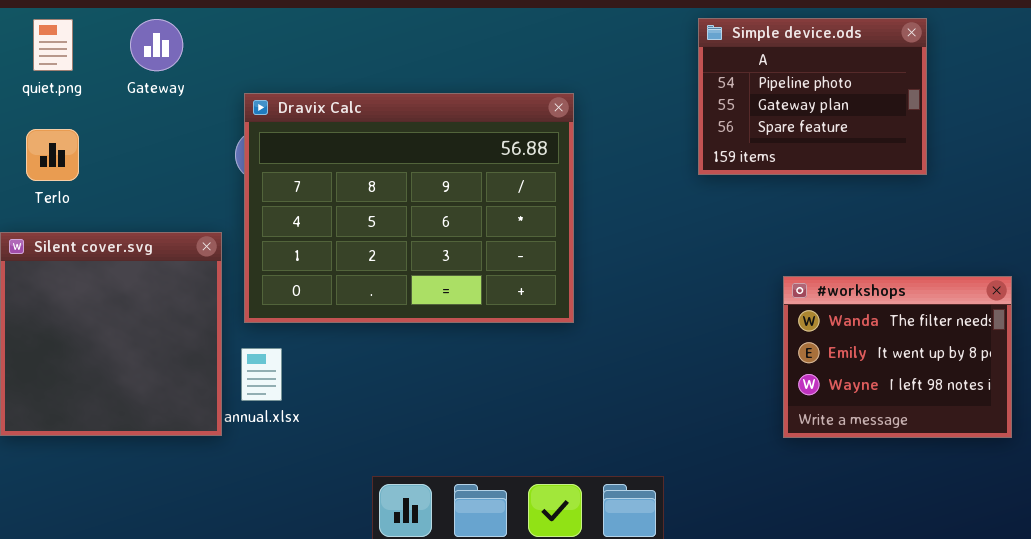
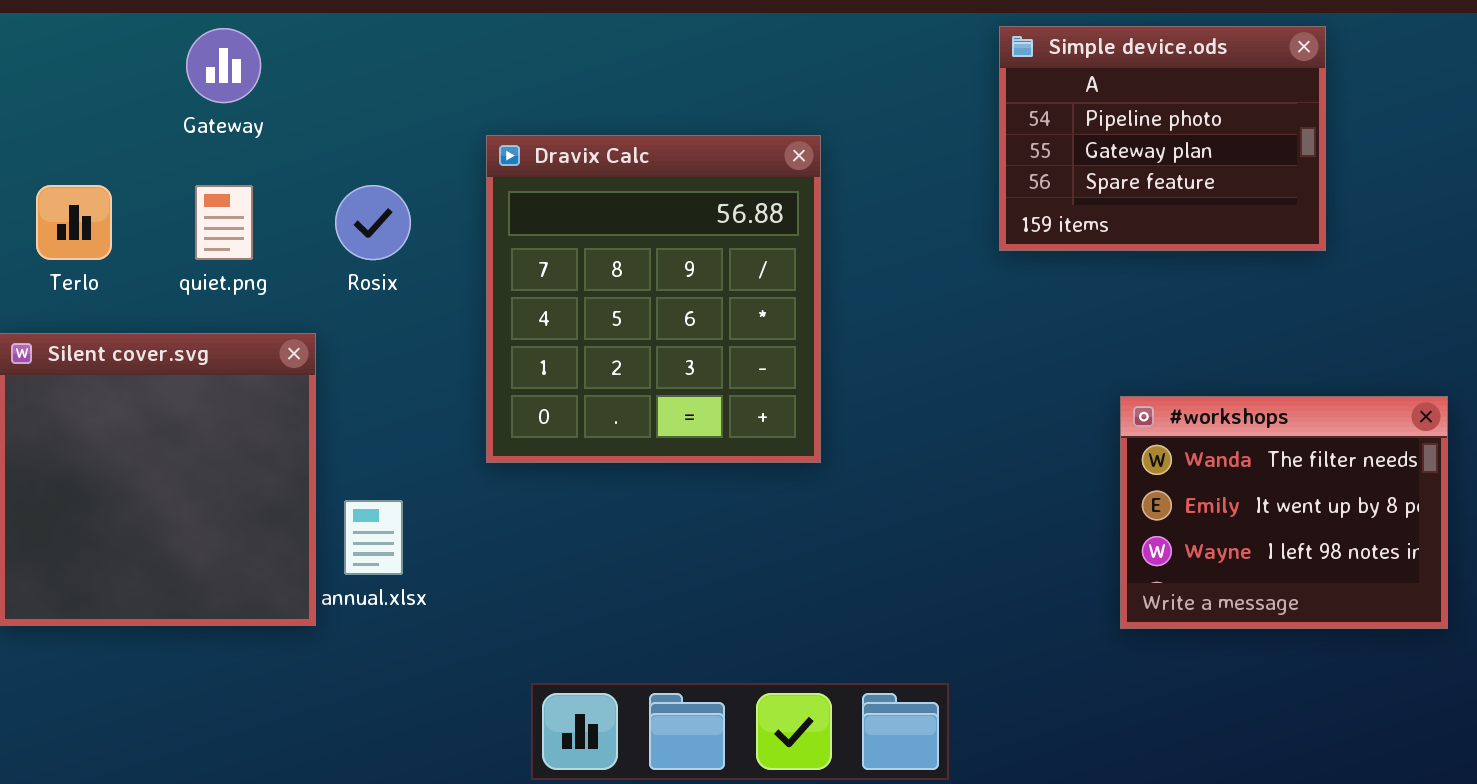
quiet.png: [33,19,73,71] -> [195,185,253,260], moved
Dravix Calc: [244,93,574,323] -> [486,135,821,463], resized

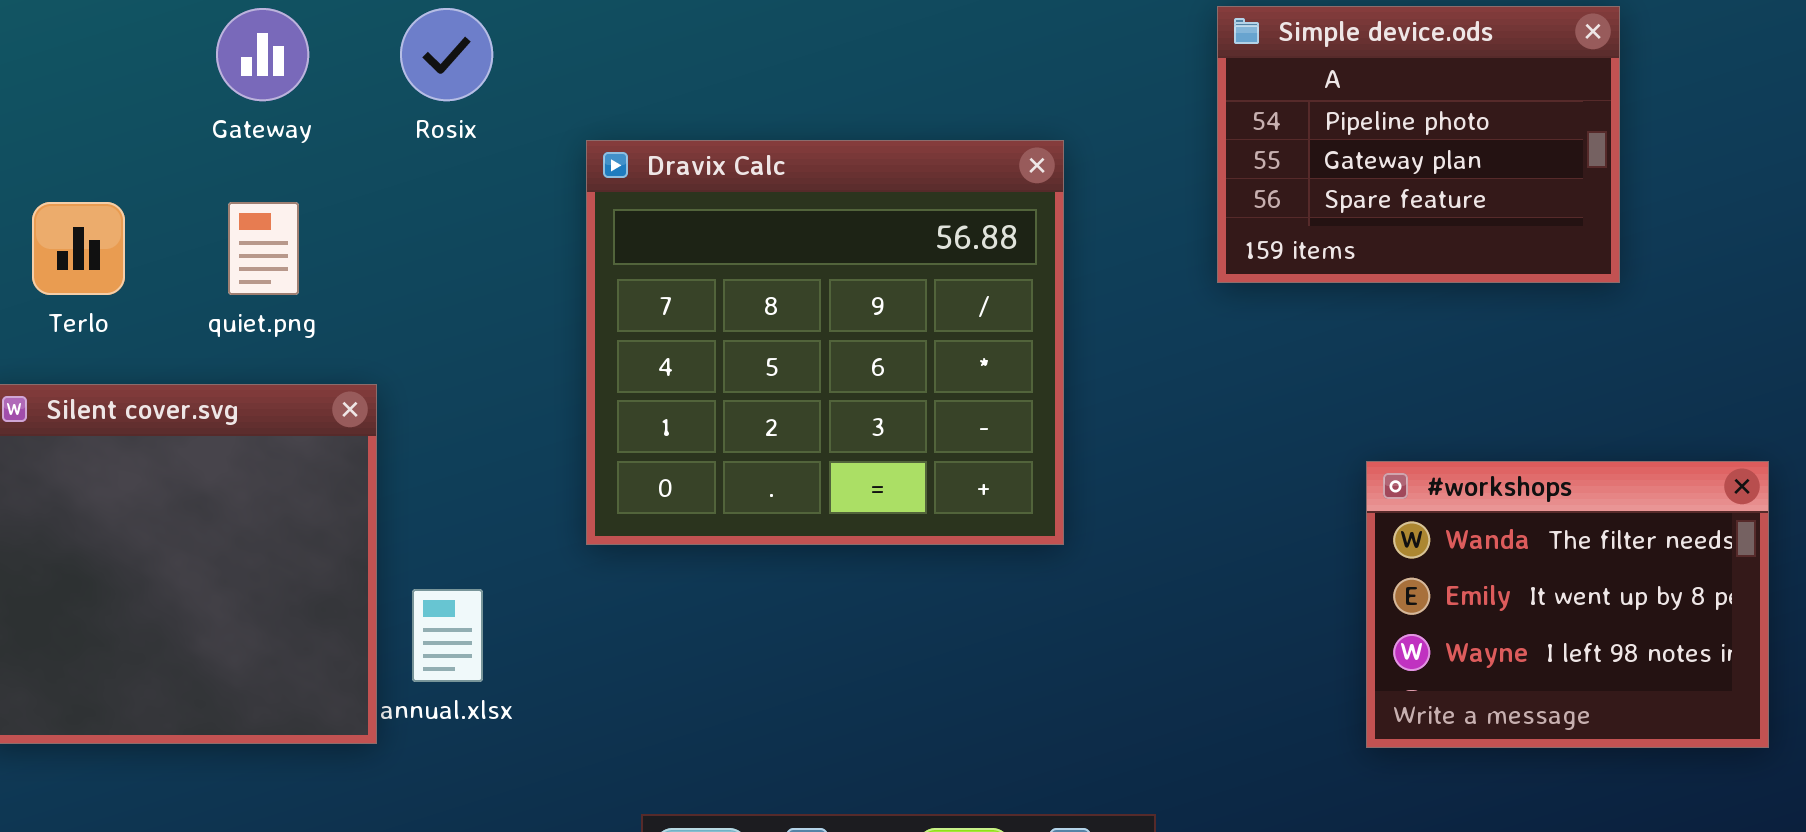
Dravix Calc: [486,135,821,463] -> [586,140,1064,545], resized
Rosix: [335,185,411,260] -> [400,8,493,101], moved

